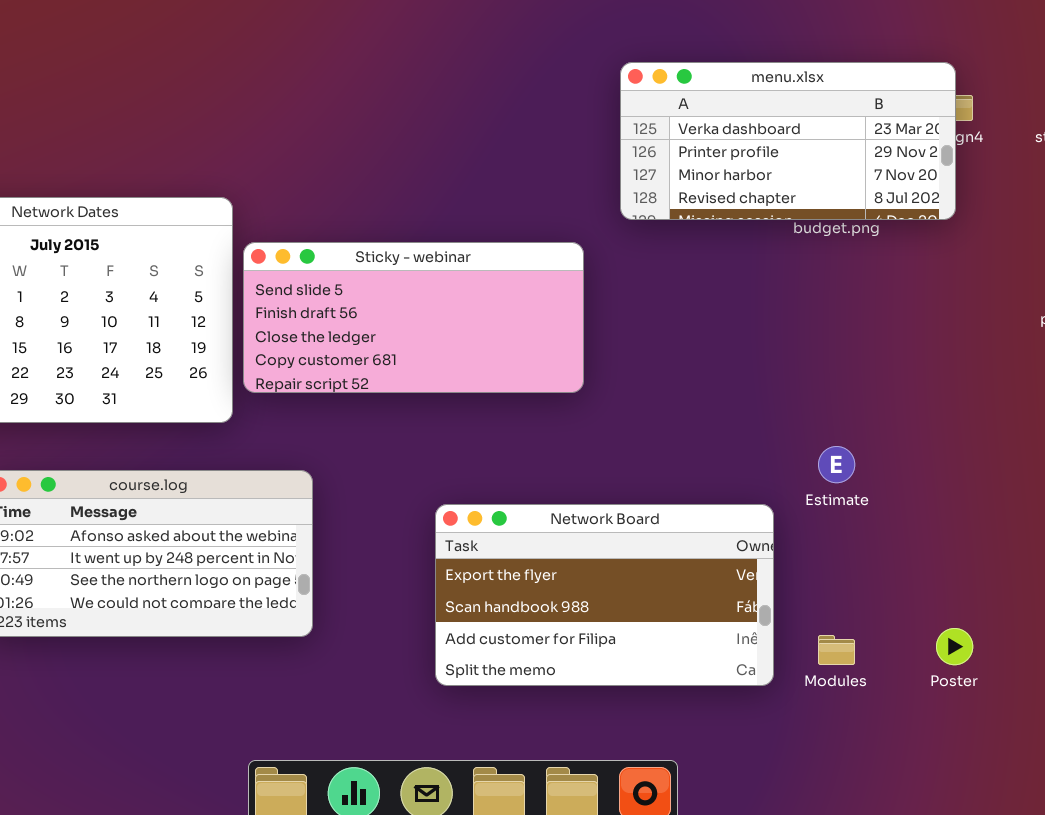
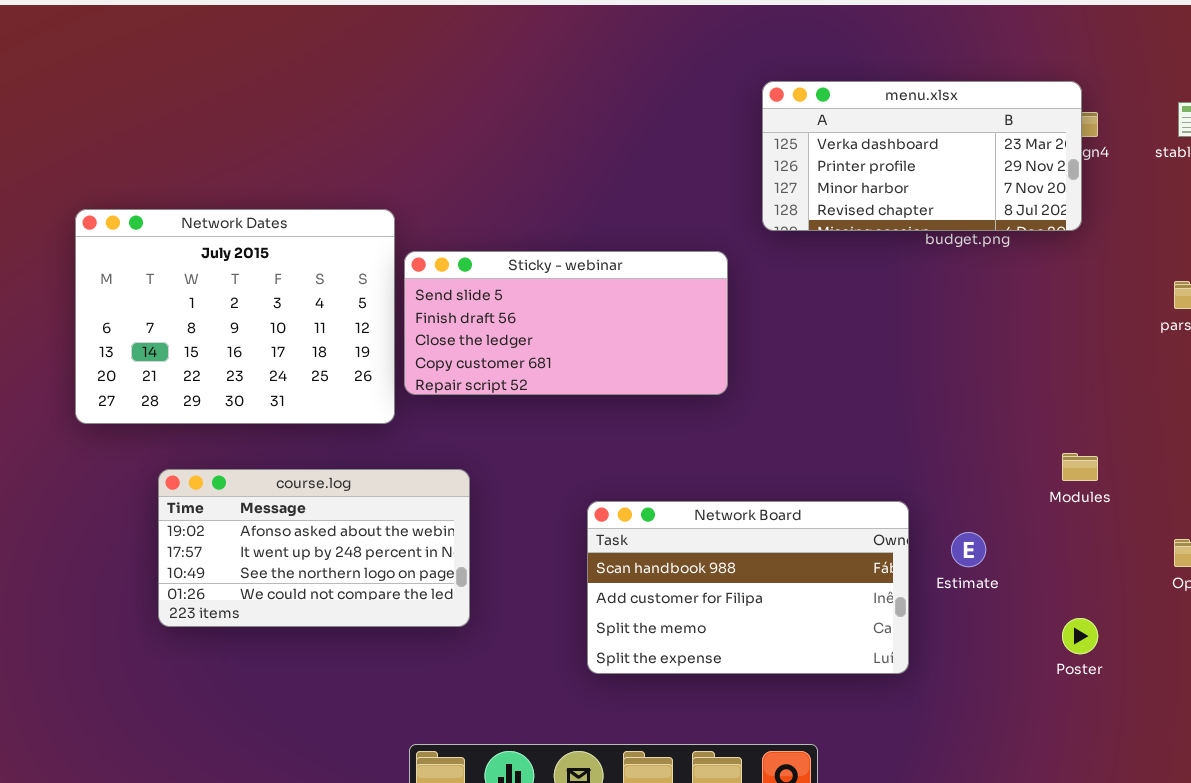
Estimate: [818,446,855,483] -> [951,532,986,567], moved
Network Board: [435,504,774,686] -> [587,501,909,674], scrolled down 1 row
Modules: [818,635,855,665] -> [1062,453,1098,481], moved

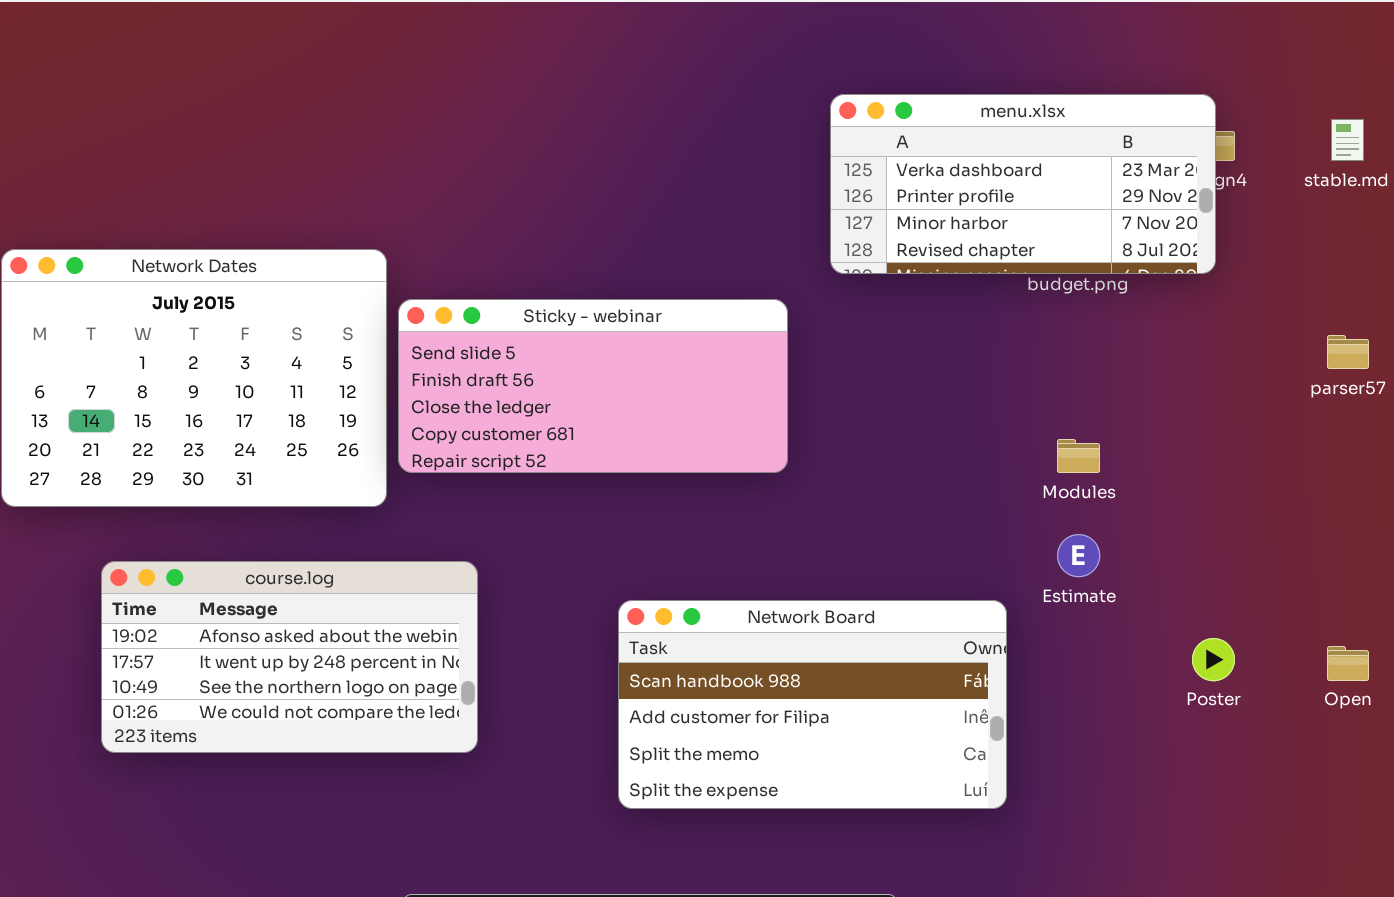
Modules: [1062,453,1098,481] -> [1057,439,1100,473], moved
Estimate: [951,532,986,567] -> [1057,534,1100,577], moved
Poster: [1062,618,1098,654] -> [1192,638,1235,681], moved

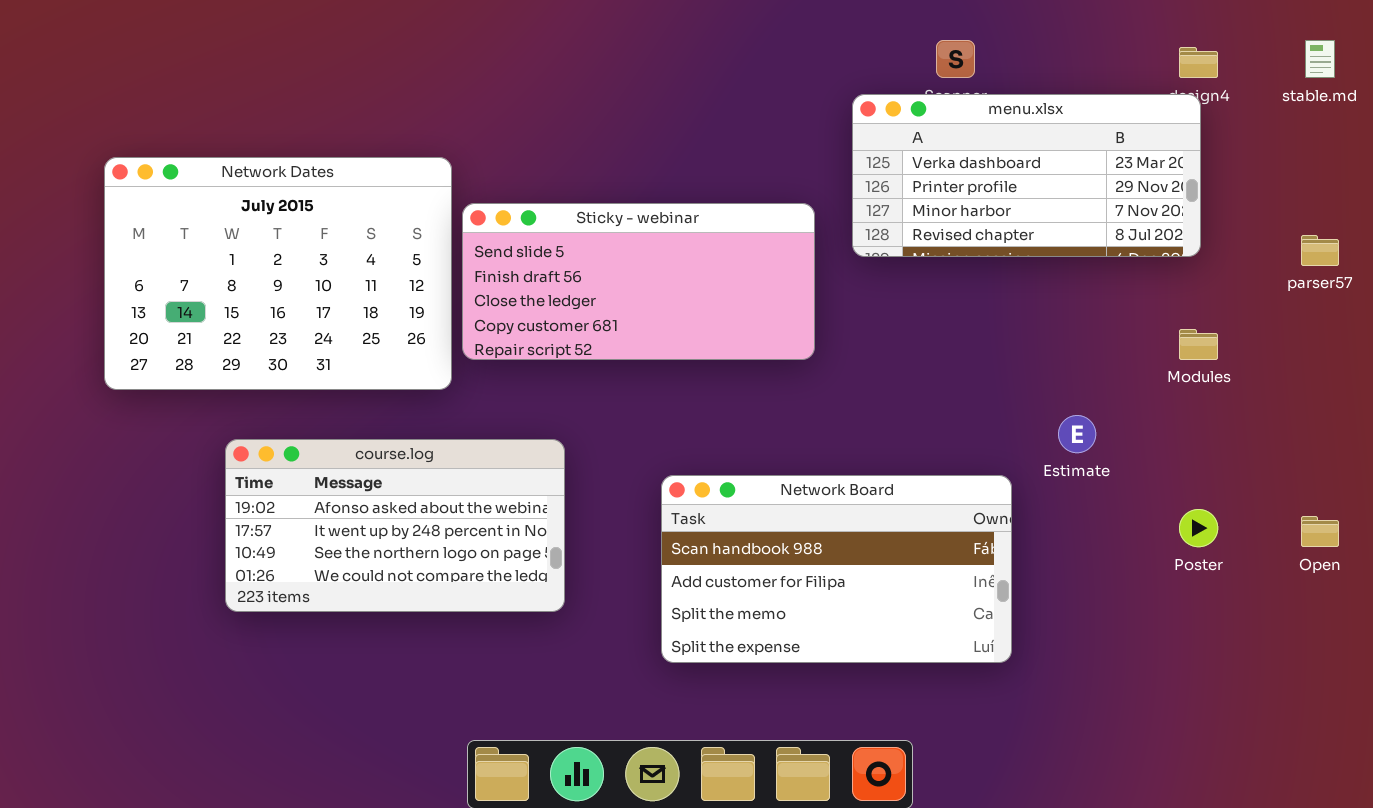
menu.xlsx: [830,94,1216,274] -> [852,94,1201,257], moved
Modules: [1057,439,1100,473] -> [1179,329,1218,360], moved
course.log: [101,561,478,753] -> [225,439,565,612], moved

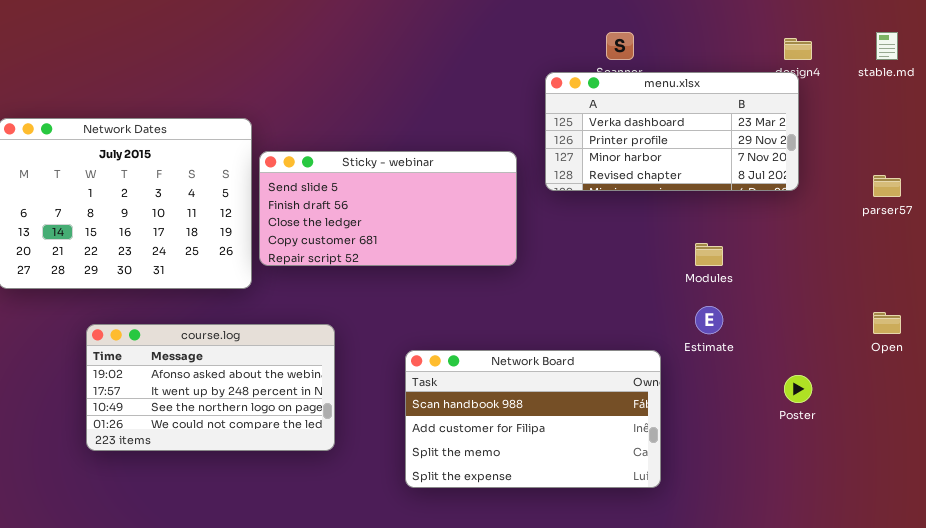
Modules: [1179,329,1218,360] -> [695,243,723,266], moved
Open: [1301,516,1339,547] -> [873,312,901,334], moved

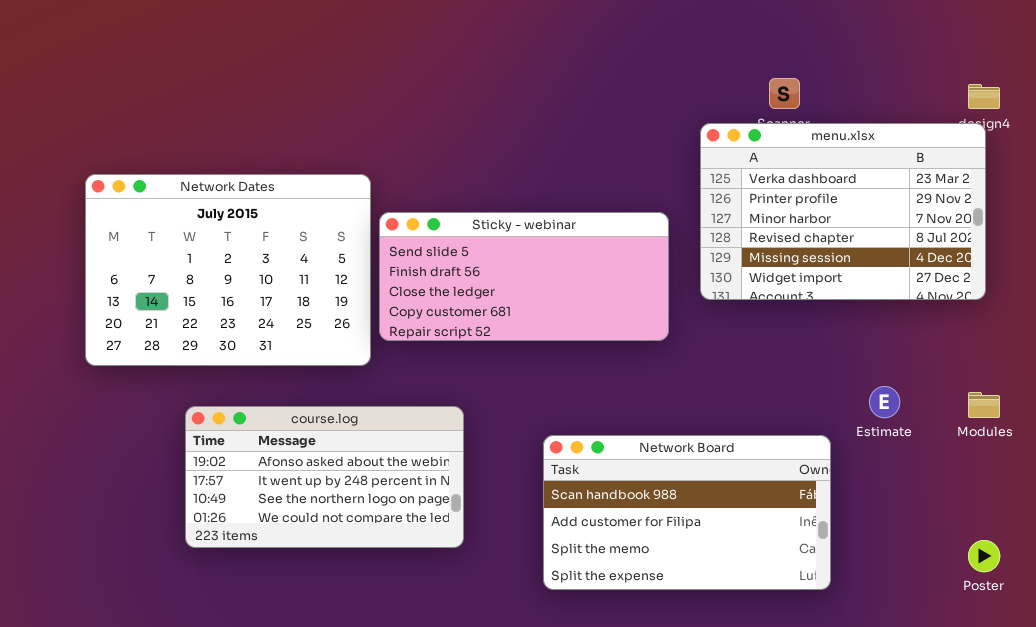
menu.xlsx: [545,72,799,191] -> [700,123,986,300], resized
Modules: [695,243,723,266] -> [968,392,1000,418], moved
Poster: [784,375,812,403] -> [968,540,1000,572], moved

